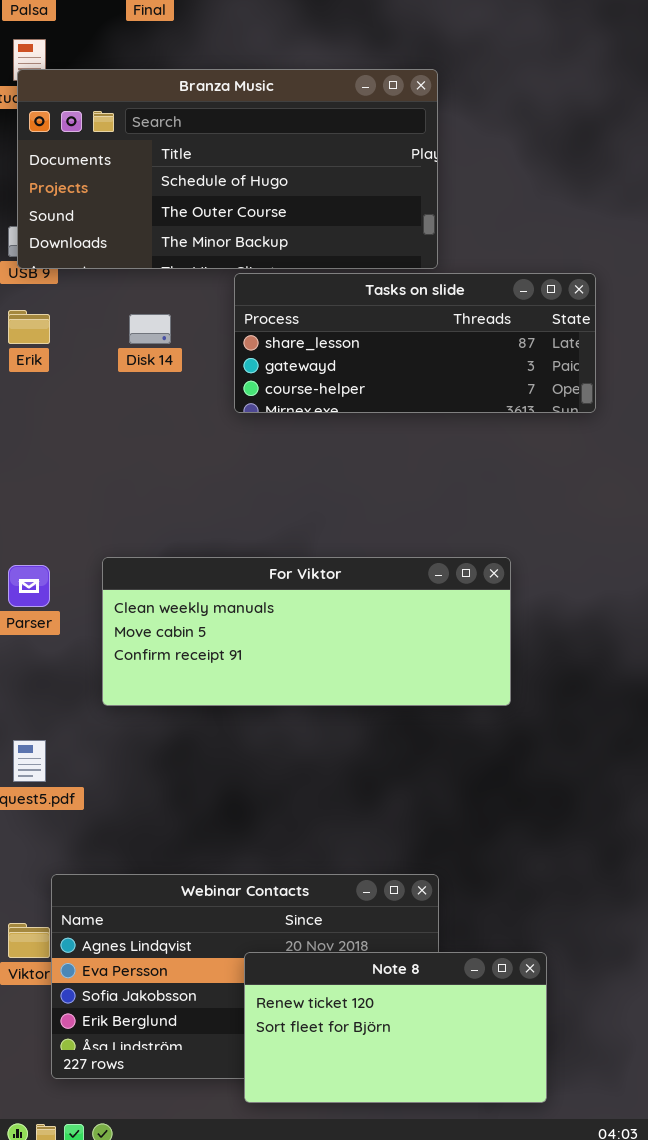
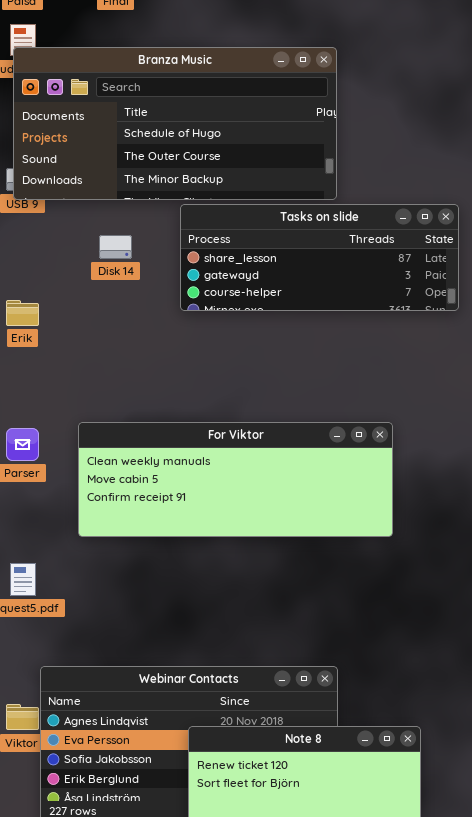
Erik: [8,310,50,344] -> [6,300,39,326], moved

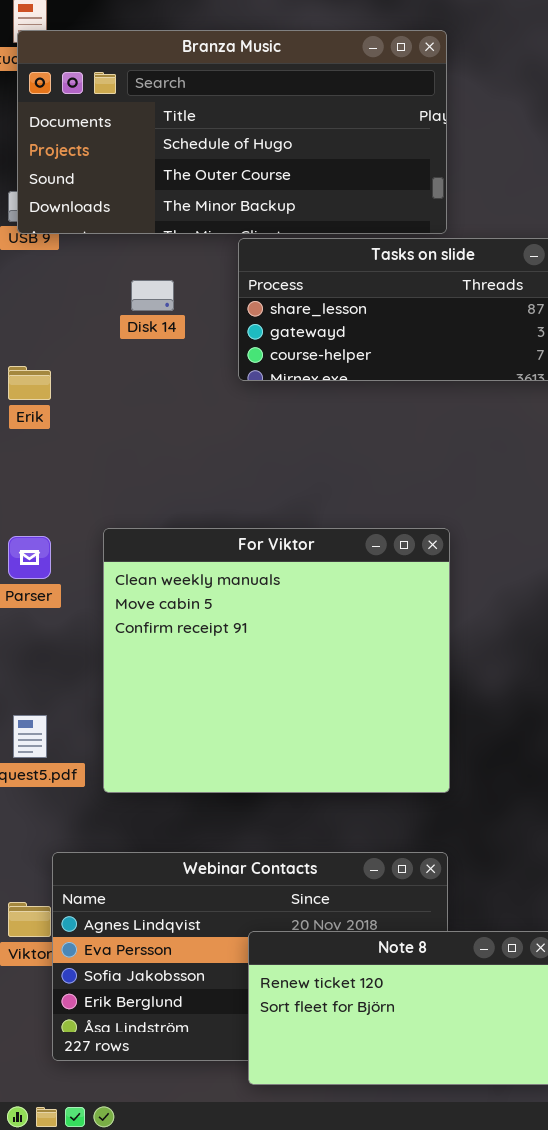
For Viktor: [78,422,393,537] -> [103,528,450,793], resized

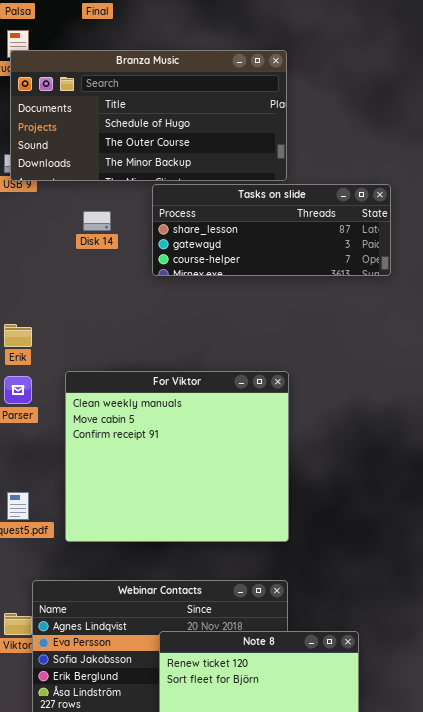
Erik: [8,366,51,400] -> [4,324,32,347], moved

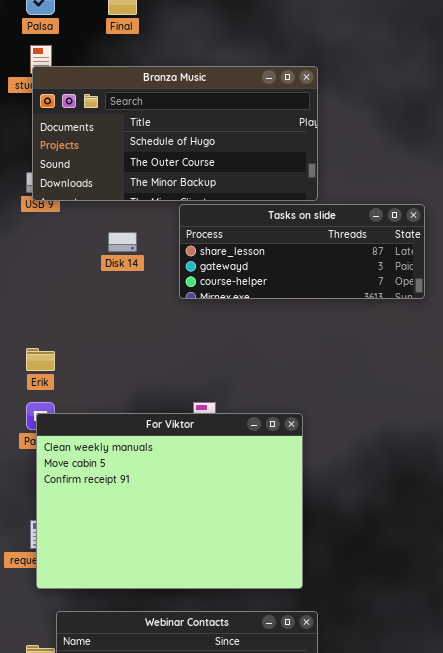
For Viktor: [65,371,289,542] -> [36,413,303,589], moved, resized

